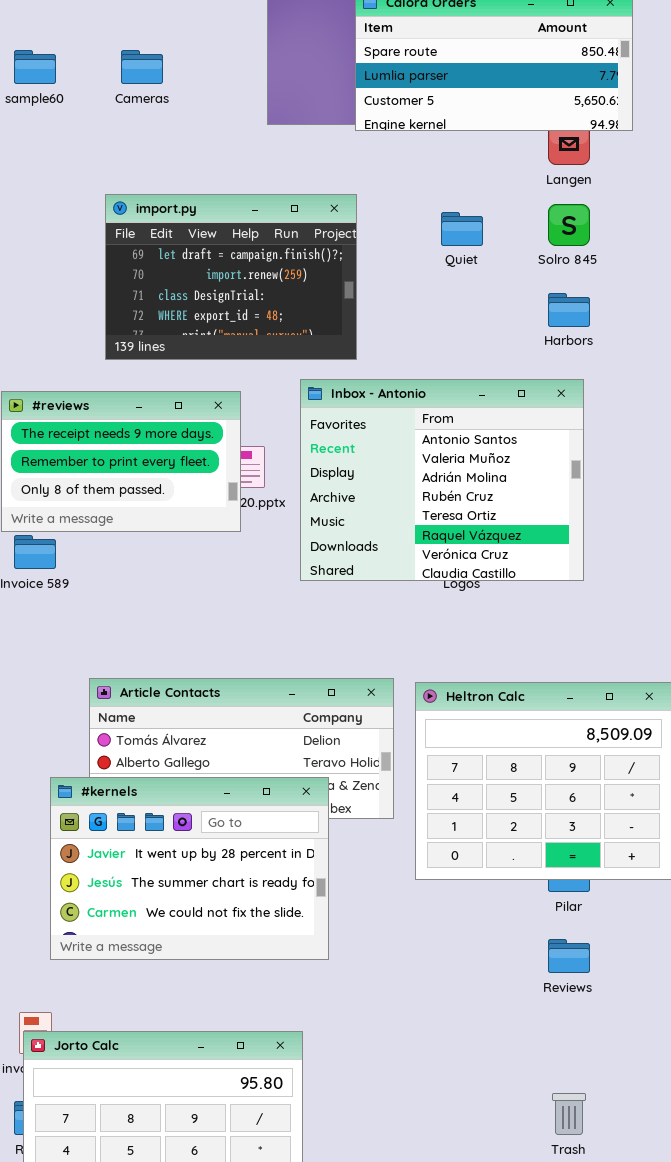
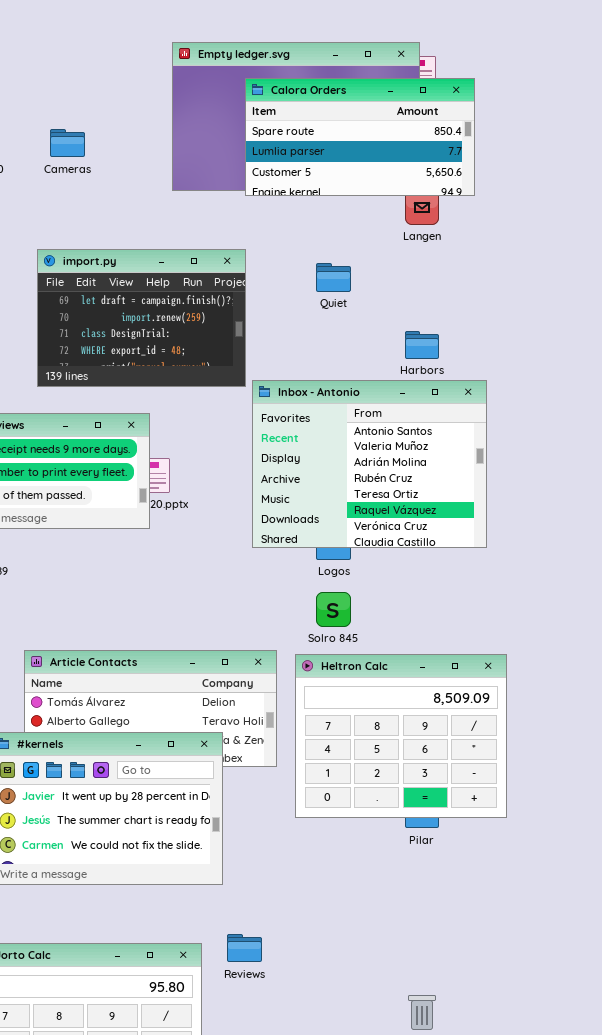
Solro 845: [548,204,590,246] -> [316,592,351,627], moved
Inbox - Antonio: [300,379,584,581] -> [252,380,487,548], moved
Reviews: [548,939,590,973] -> [227,934,262,962], moved

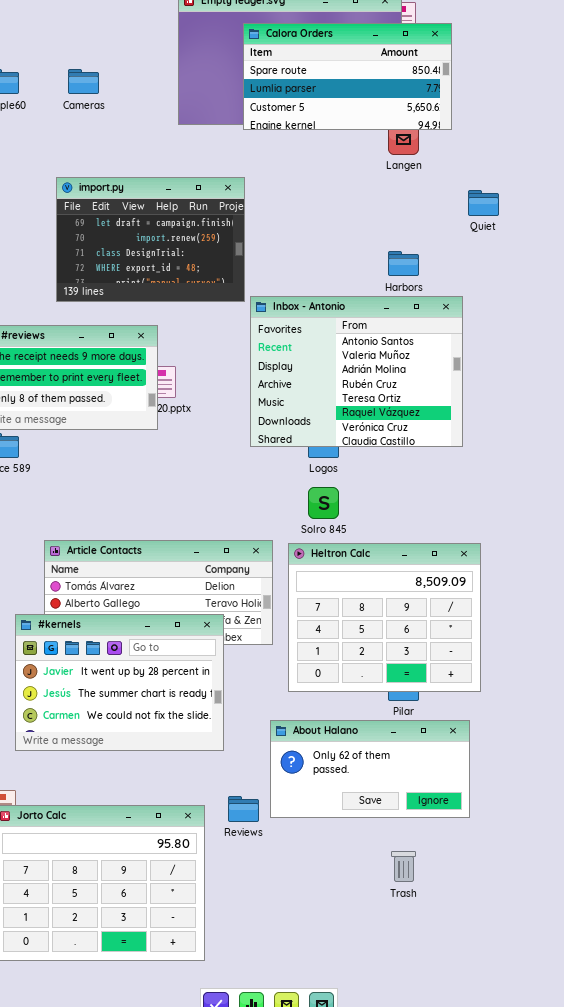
Quiet: [316,263,351,292] -> [468,190,499,216], moved
About Halano: none -> [270,720,470,818], opened

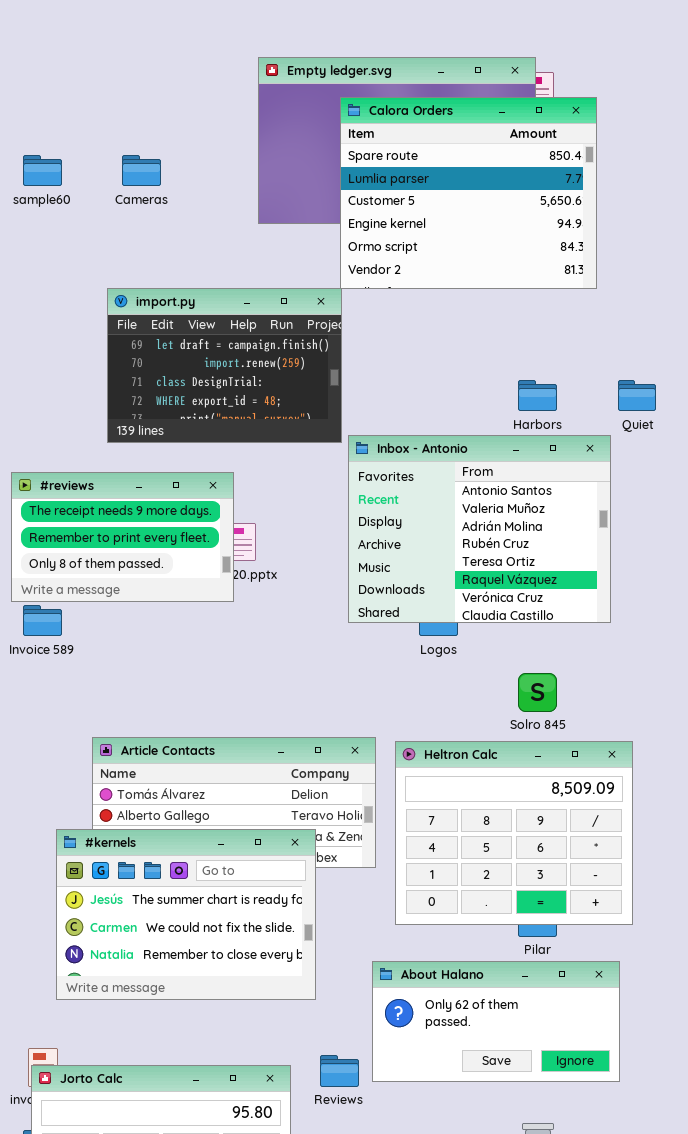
Calora Orders: [243,23,452,130] -> [340,97,597,289], resized
Quiet: [468,190,499,216] -> [618,380,656,411], moved
Solro 845: [308,487,339,519] -> [518,673,557,712], moved
#kernels: [15,614,224,751] -> [56,829,316,1000], scrolled down 1 row

